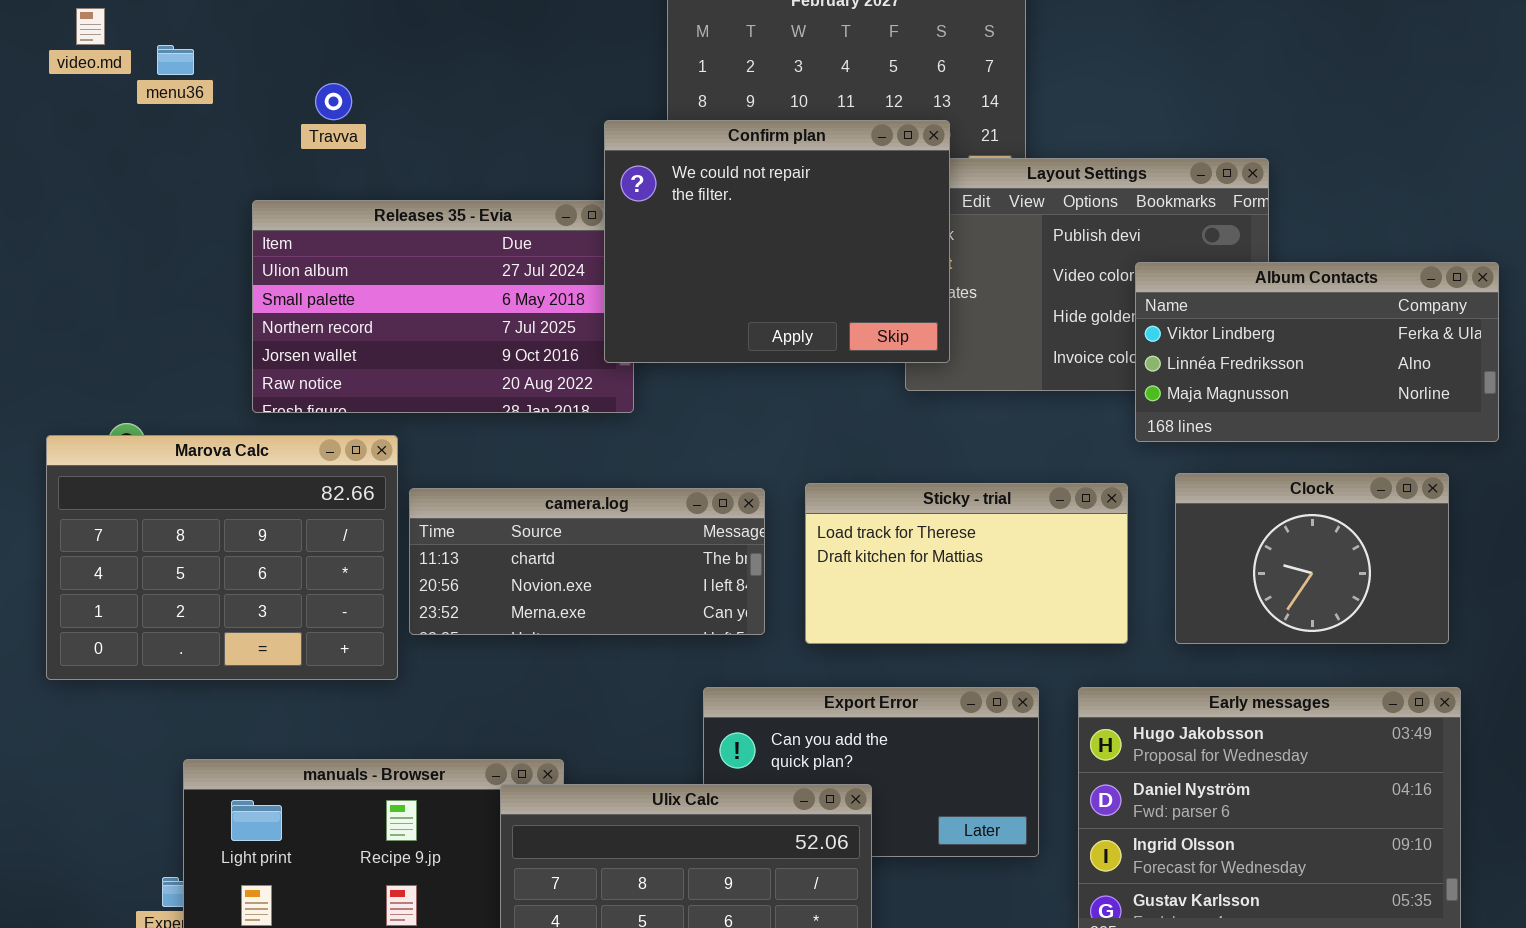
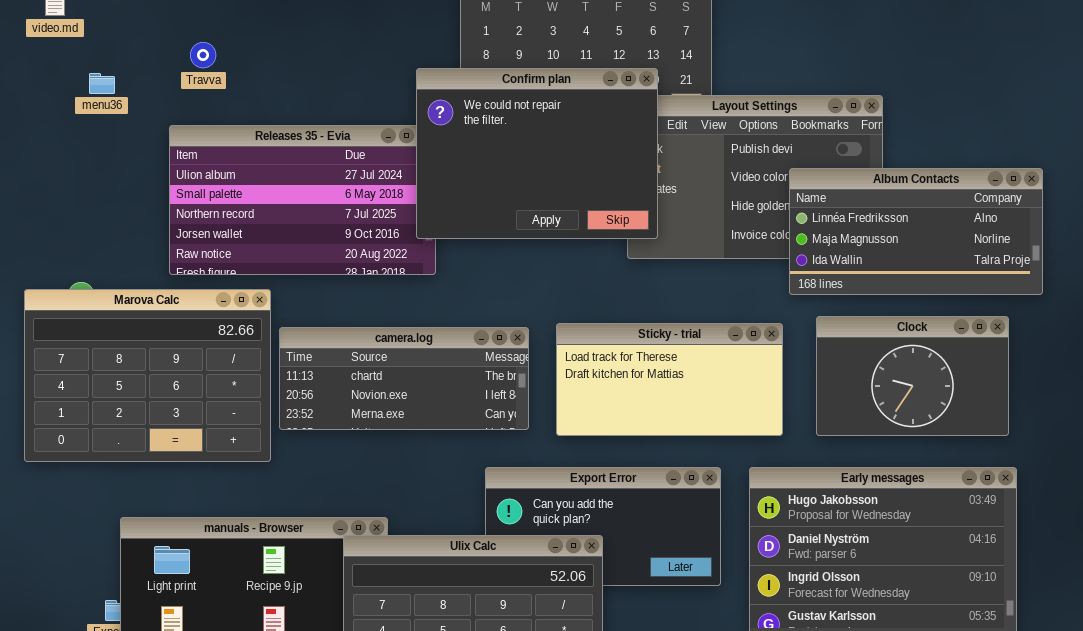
menu36: [157,45,194,75] -> [89,73,115,94], moved
Travva: [315,83,352,120] -> [190,42,216,68], moved
Album Contacts: [1135,262,1499,442] -> [789,168,1043,295], scrolled down 1 row

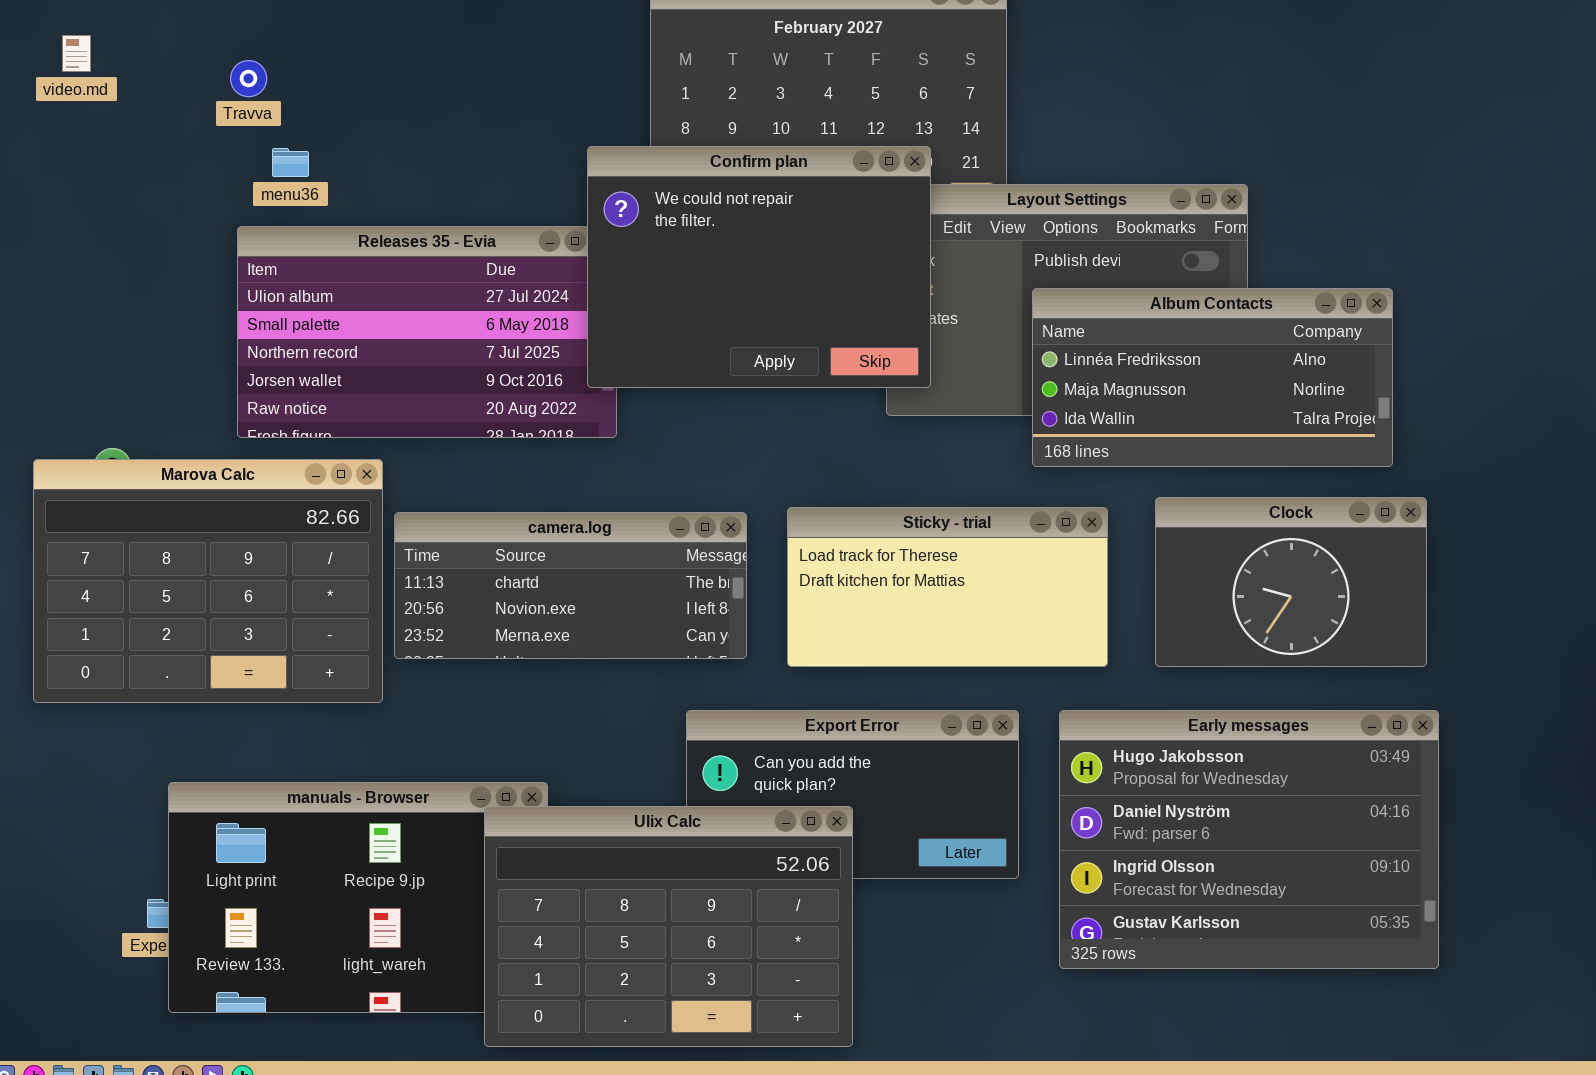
Travva: [190,42,216,68] -> [230,60,267,97], moved
menu36: [89,73,115,94] -> [272,148,309,177], moved
Album Contacts: [789,168,1043,295] -> [1032,288,1393,467], moved

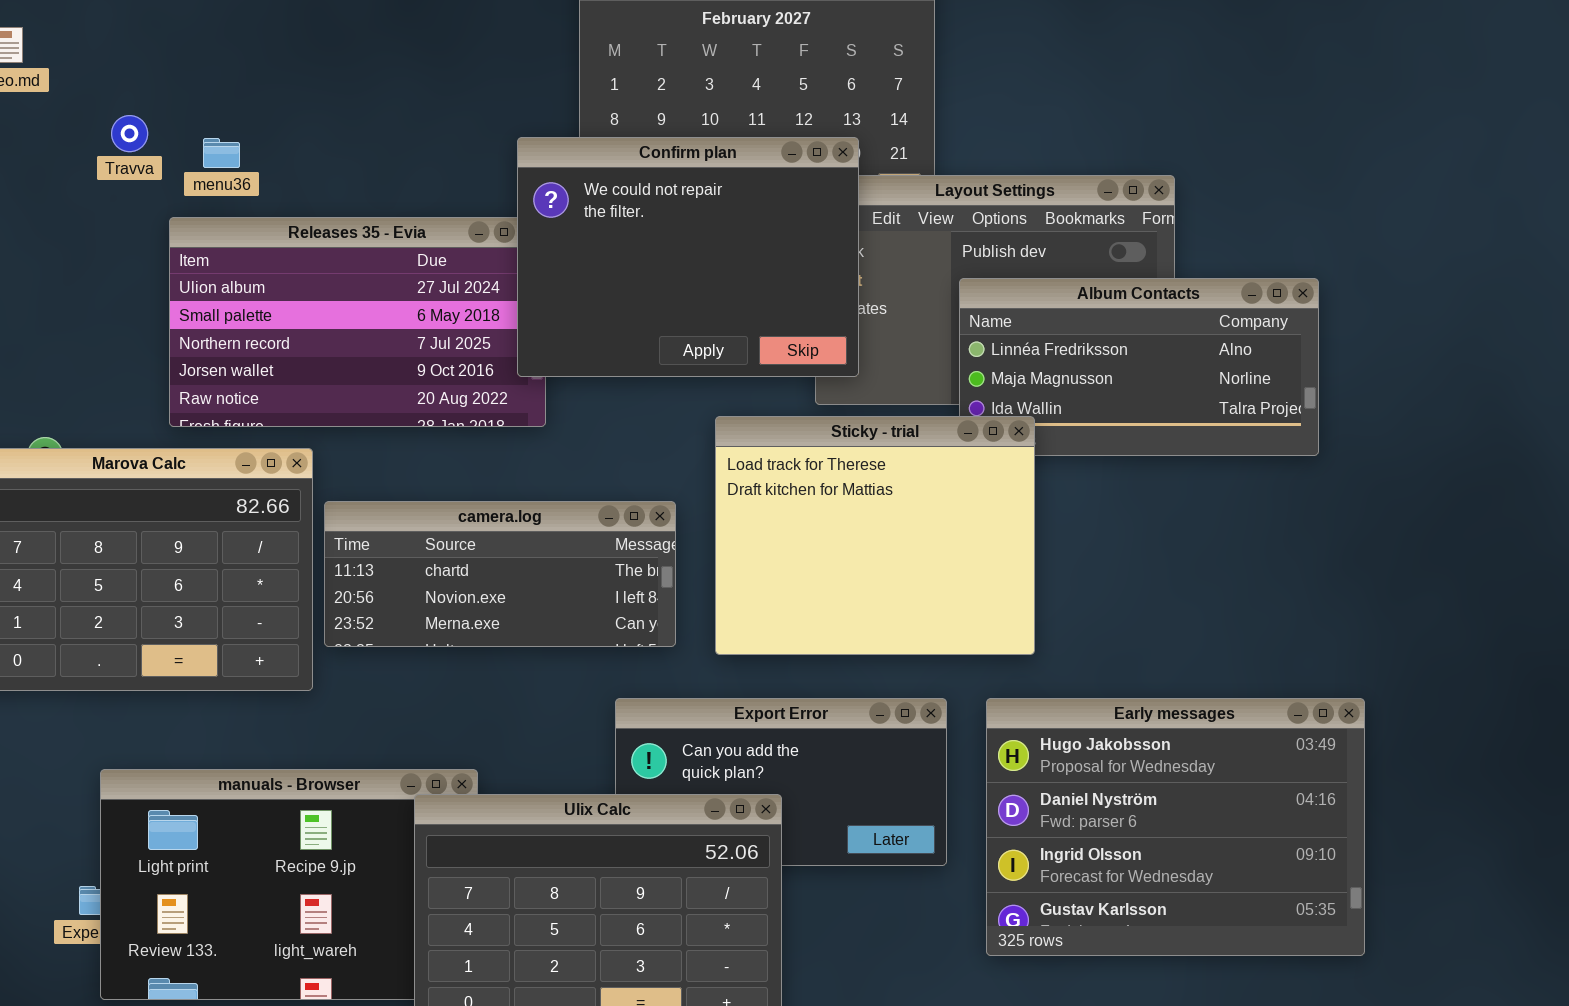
Travva: [230,60,267,97] -> [111,115,148,152], moved
Clock: [1155,497,1427,667] -> none, closed
Sticky - trial: [787,507,1108,667] -> [715,416,1035,655], resized

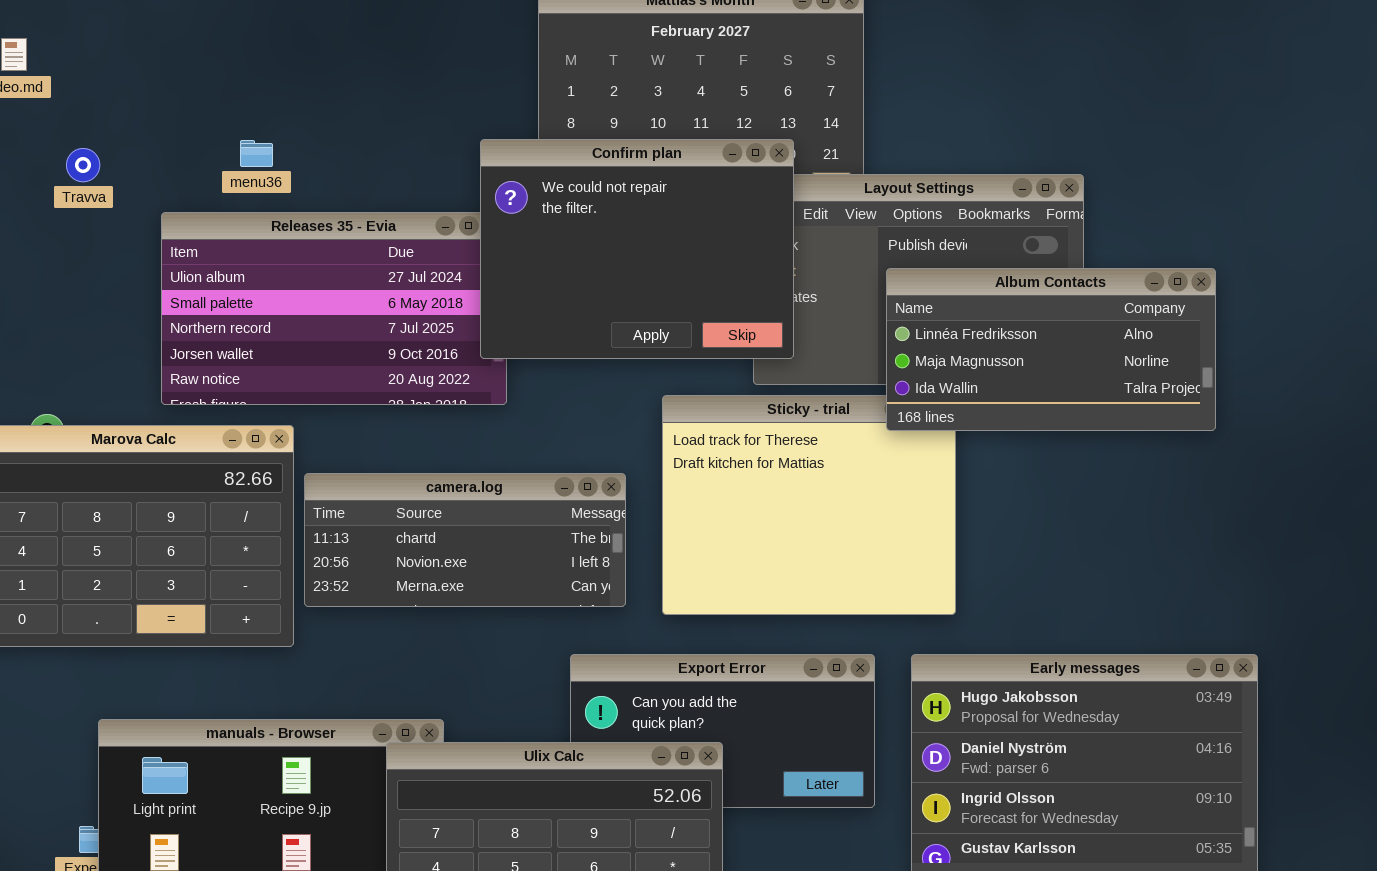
Travva: [111,115,148,152] -> [66,148,100,182], moved
menu36: [203,138,240,168] -> [240,140,273,167], moved
Album Contacts: [959,278,1319,456] -> [886,268,1216,431], raised

